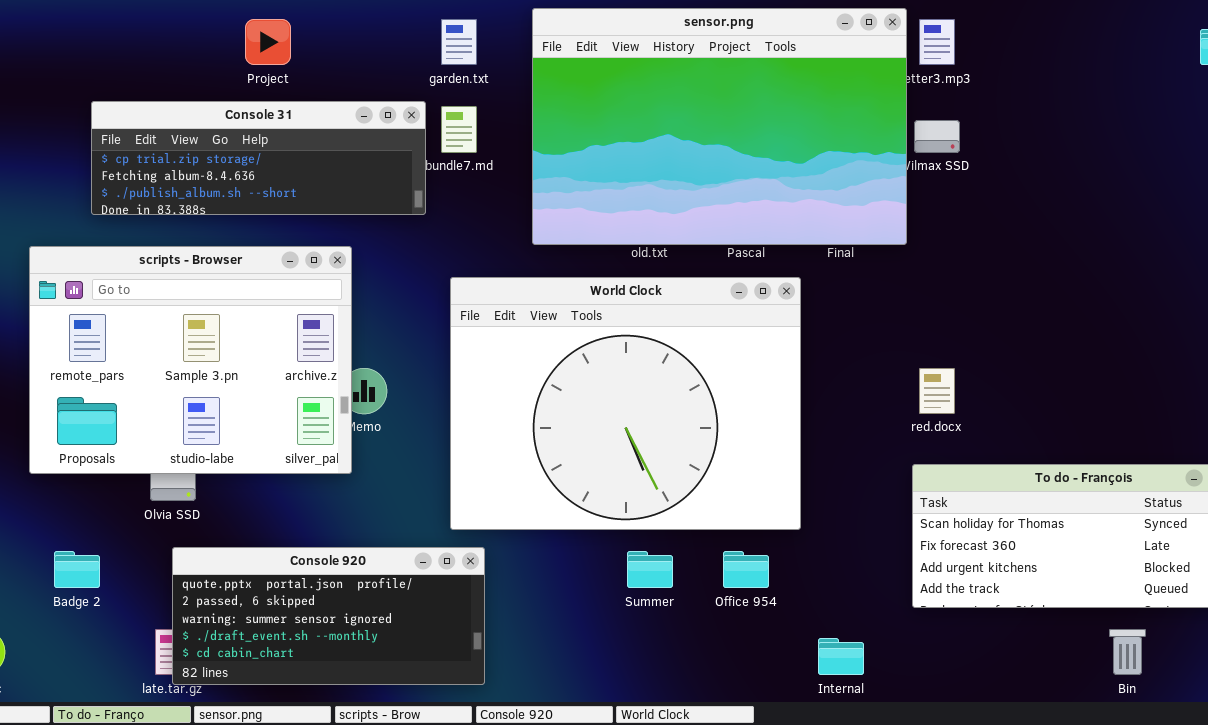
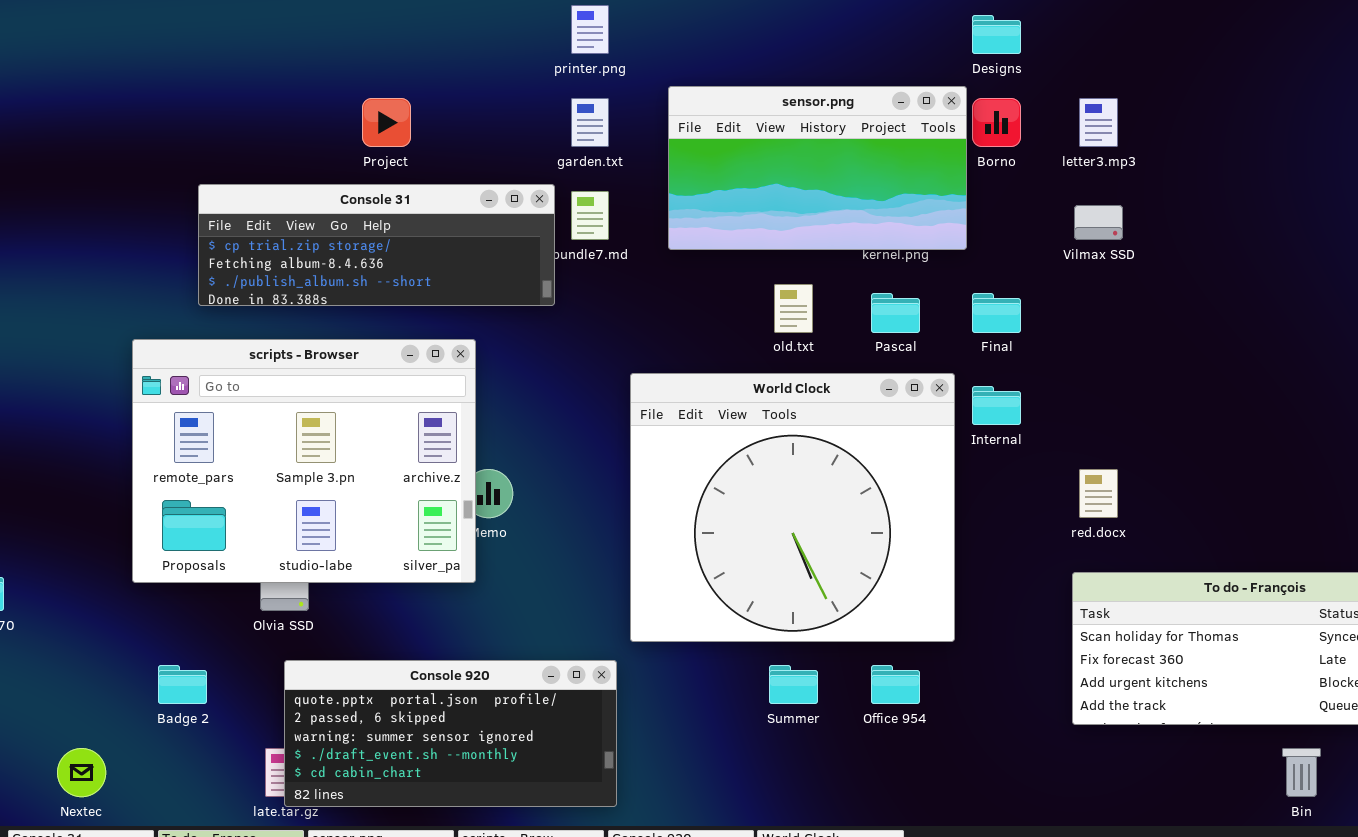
sensor.png: [532,8,907,245] -> [668,86,967,250], resized
World Clock: [450,277,801,530] -> [630,373,955,642], resized
Internal: [818,638,864,675] -> [972,386,1021,425], moved

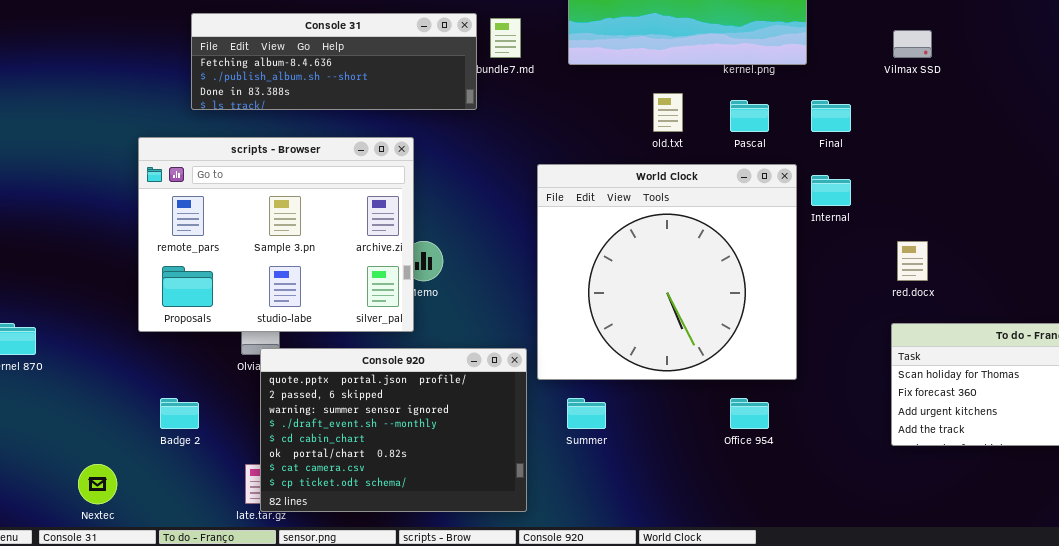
Console 31: [198,184,555,306] -> [191,13,477,110], scrolled down 1 row
Console 920: [284,660,617,807] -> [260,348,527,512], resized
Summer: [769,665,818,704] -> [567,398,606,429], moved

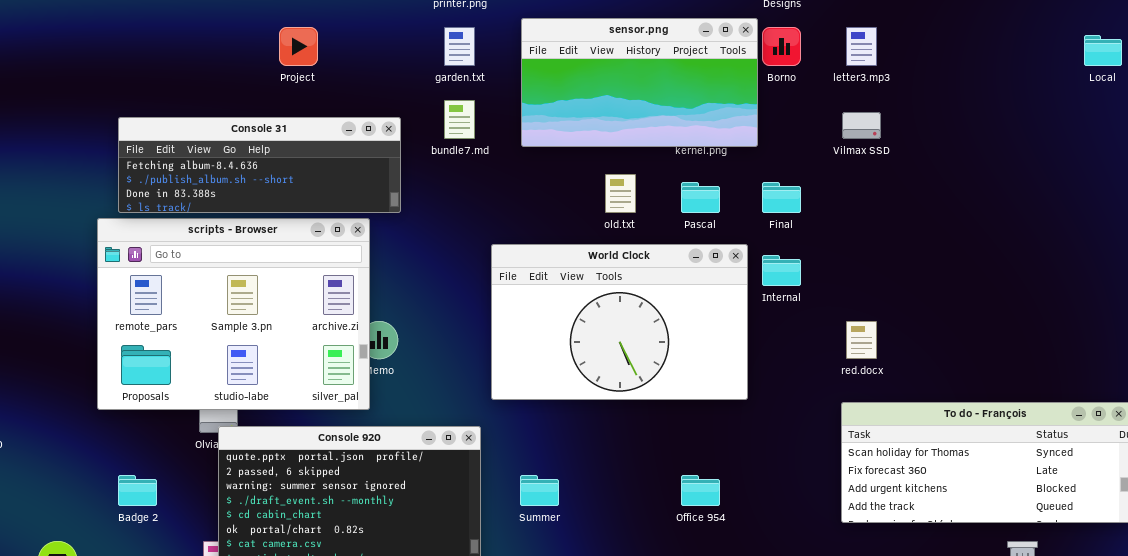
Console 31: [191,13,477,110] -> [118,117,401,213], moved
World Clock: [537,164,797,380] -> [491,244,748,400], resized

